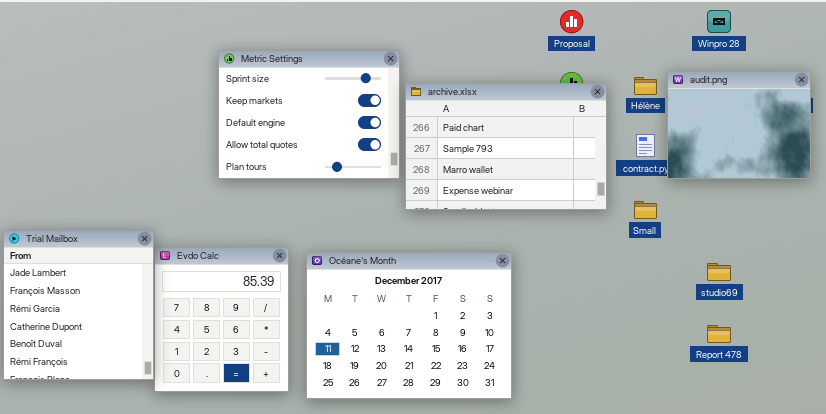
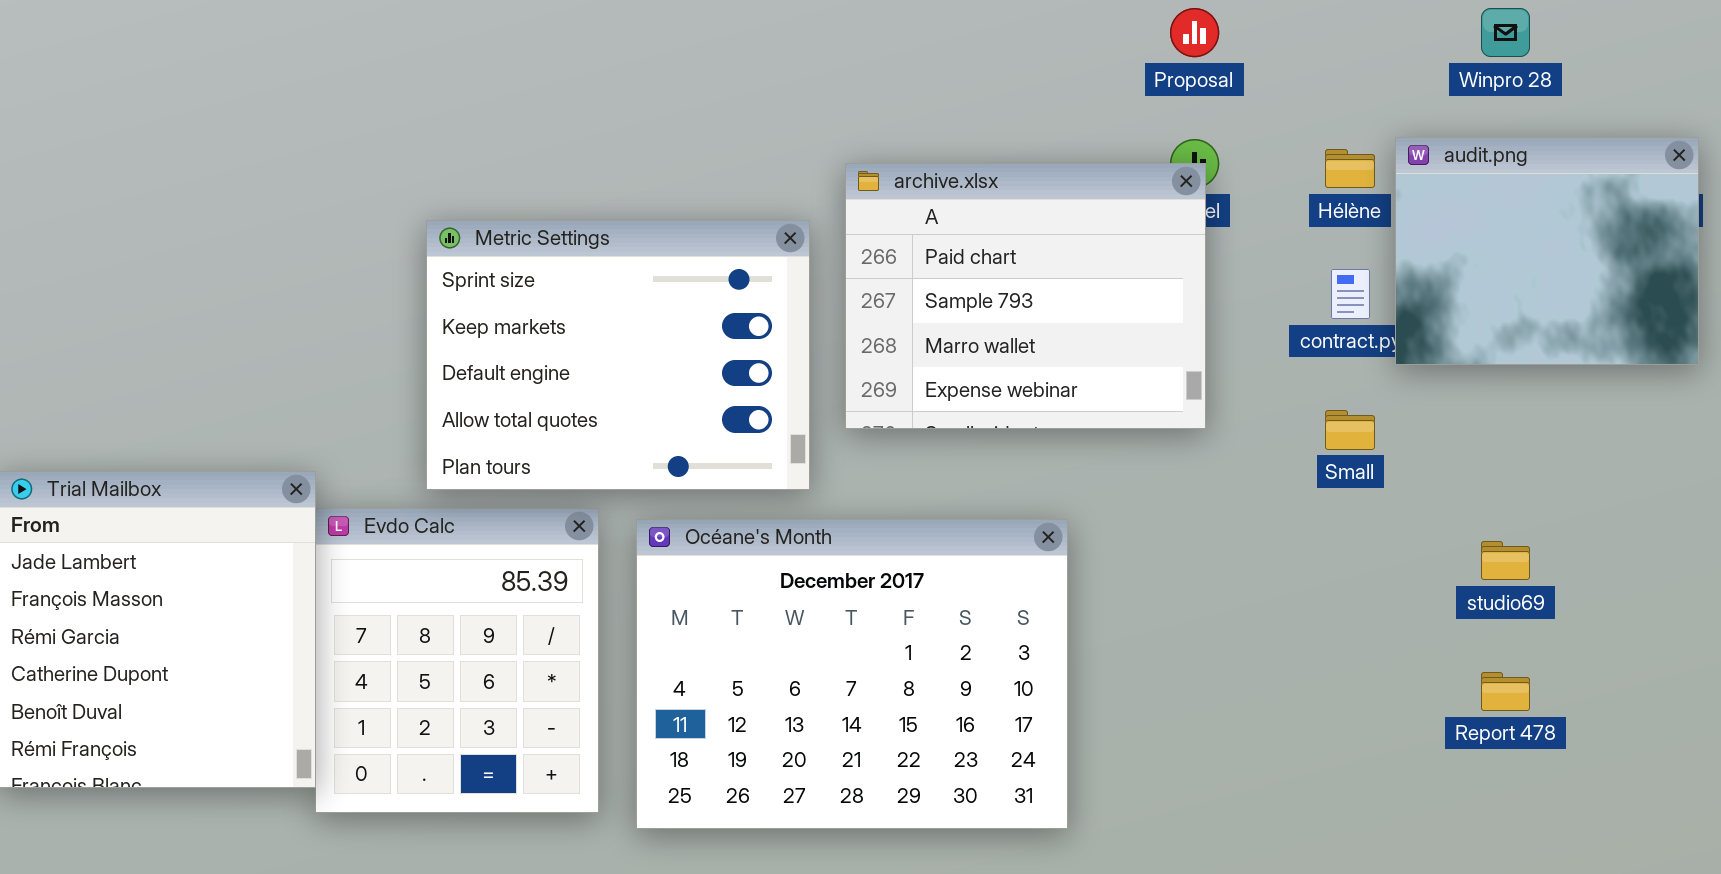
Metric Settings: [218,50,400,179] -> [426,220,810,490], moved
archive.xlsx: [405,83,607,210] -> [845,163,1206,429], resized

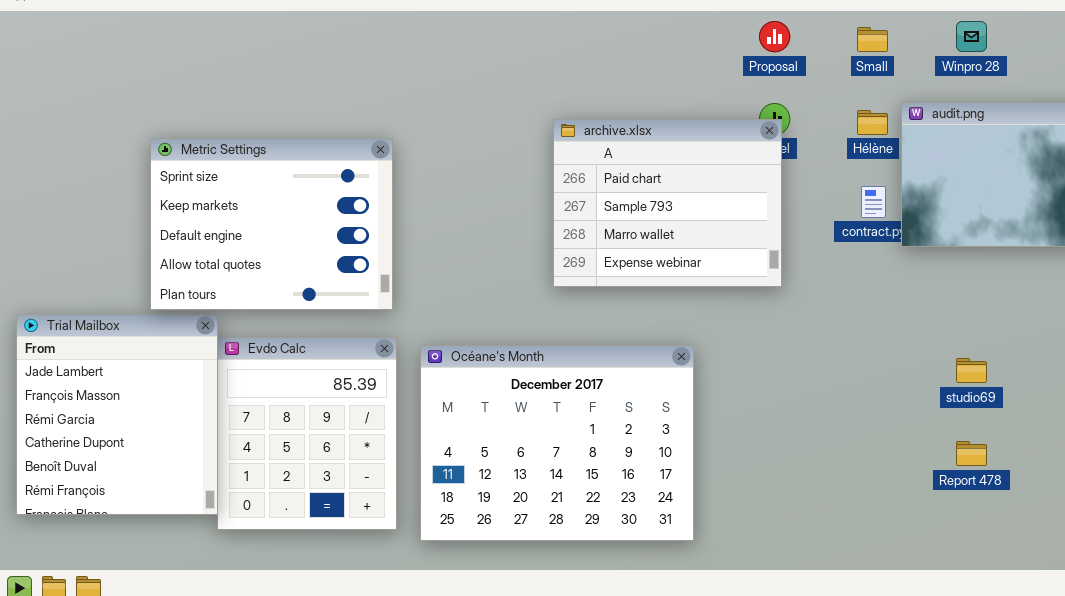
Metric Settings: [426,220,810,490] -> [150,138,393,310], moved
Small: [1325,410,1375,450] -> [857,27,888,52], moved

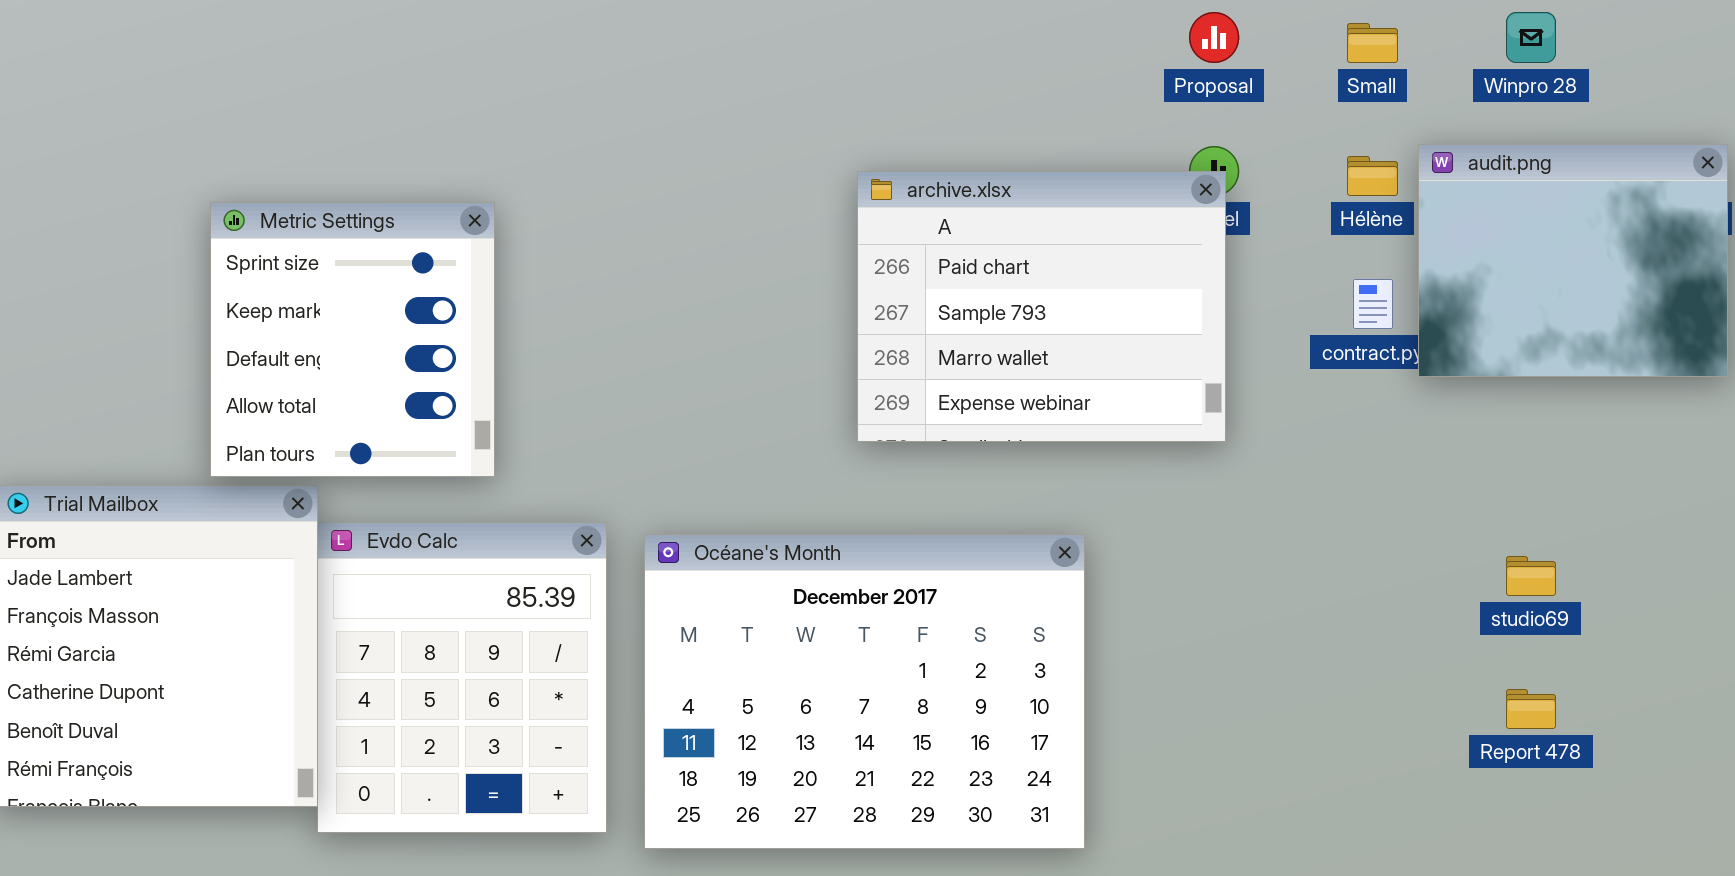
Metric Settings: [150,138,393,310] -> [210,202,495,477], resized

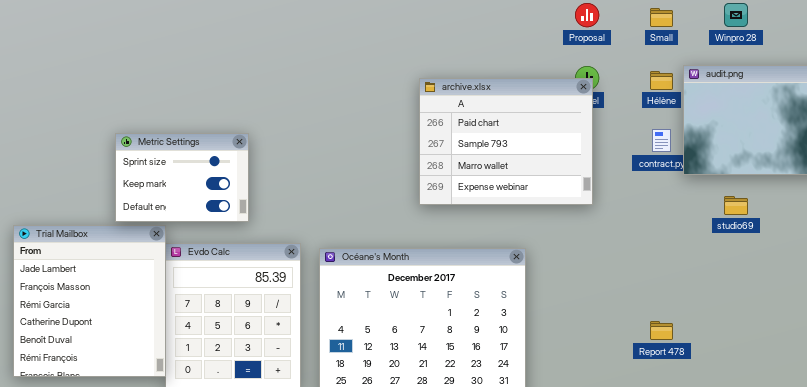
Metric Settings: [210,202,495,477] -> [115,133,249,222], resized
studio69: [1506,556,1556,596] -> [724,196,748,215], moved
Report 478: [1506,689,1556,729] -> [650,321,673,340], moved

